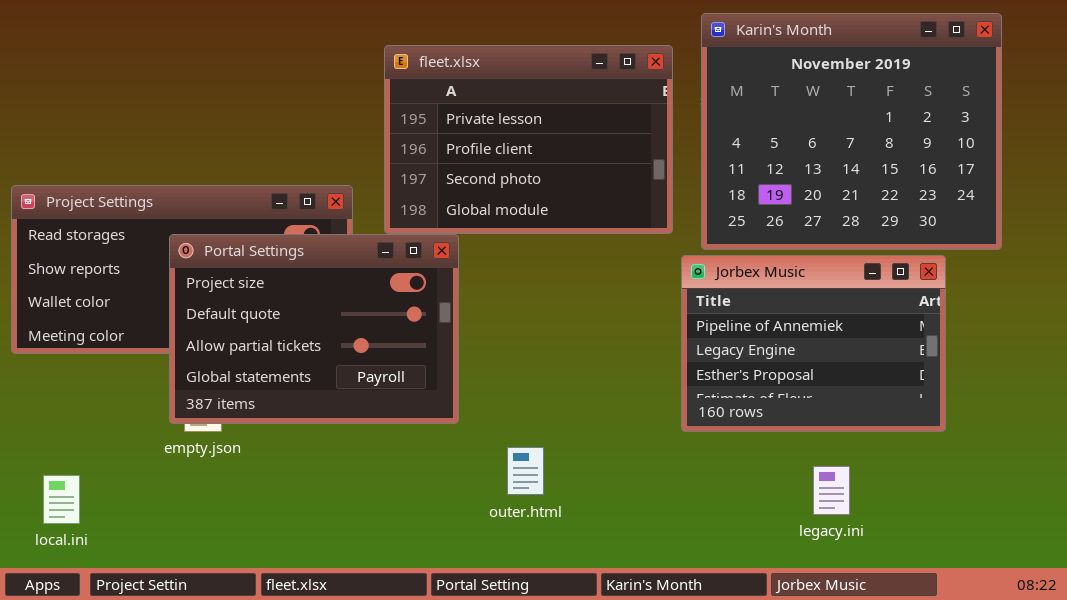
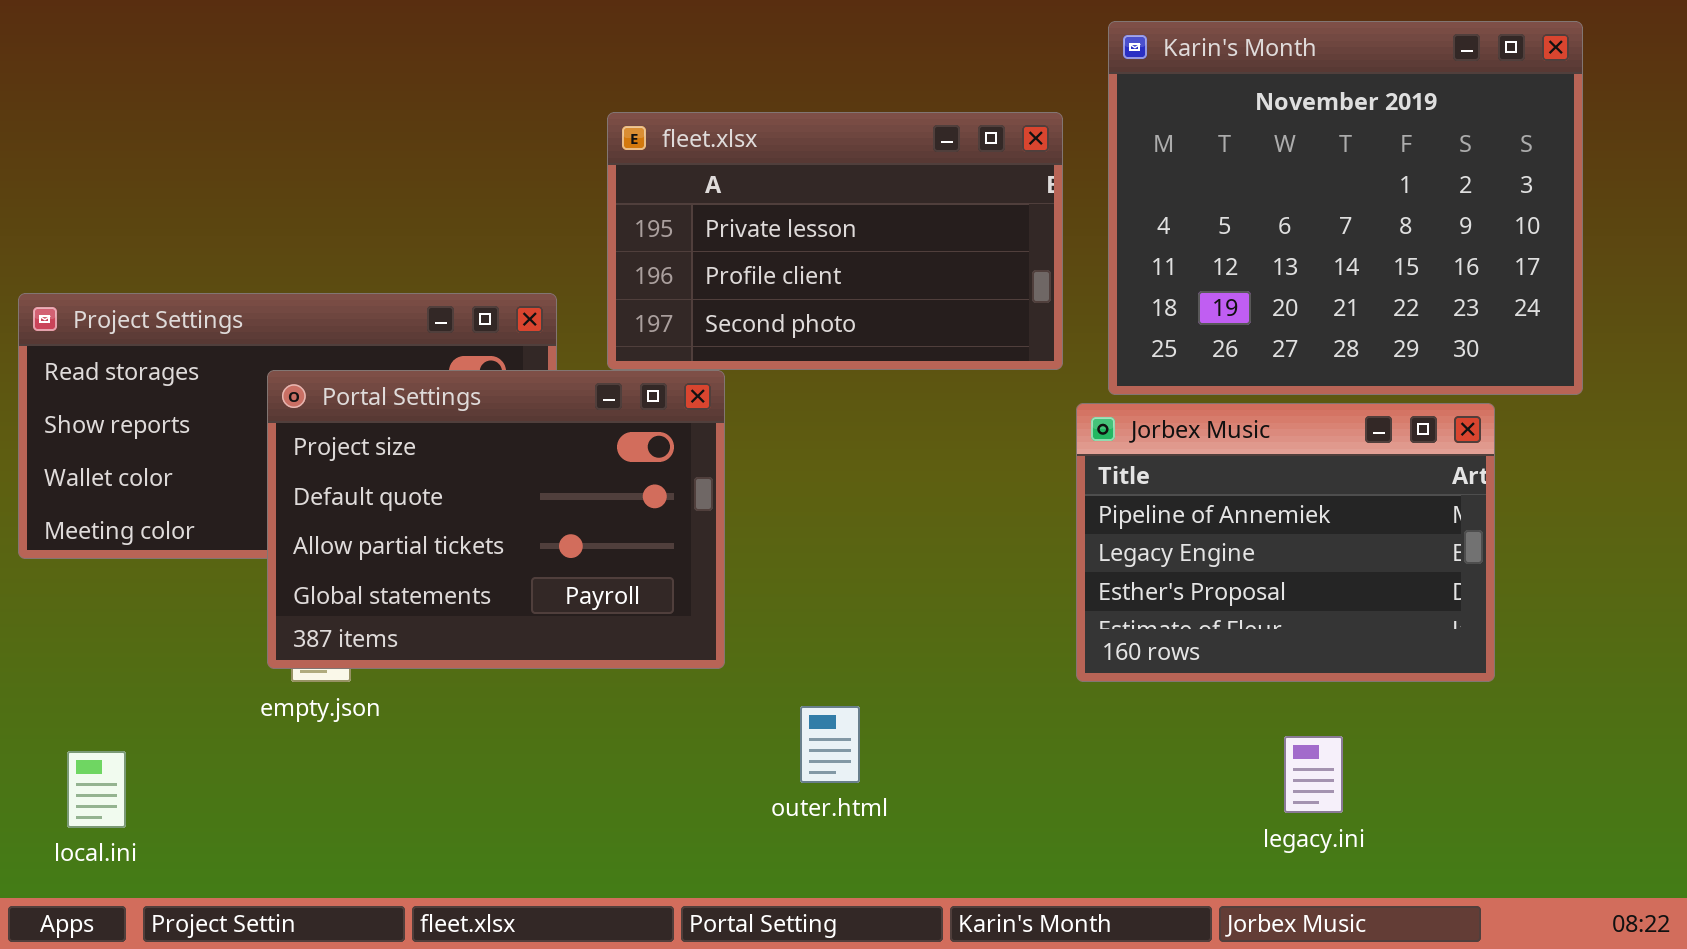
fleet.xlsx: [384,45,673,234] -> [607,112,1063,370], resized

